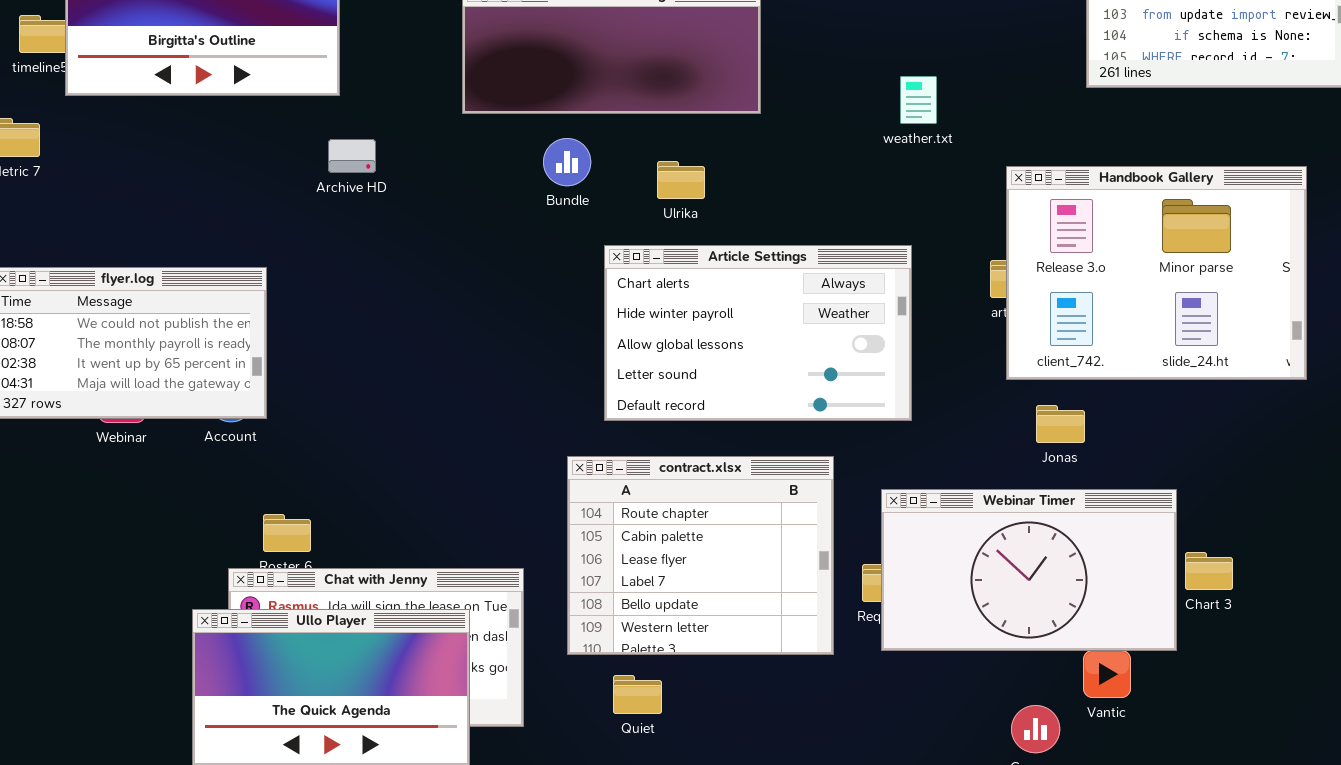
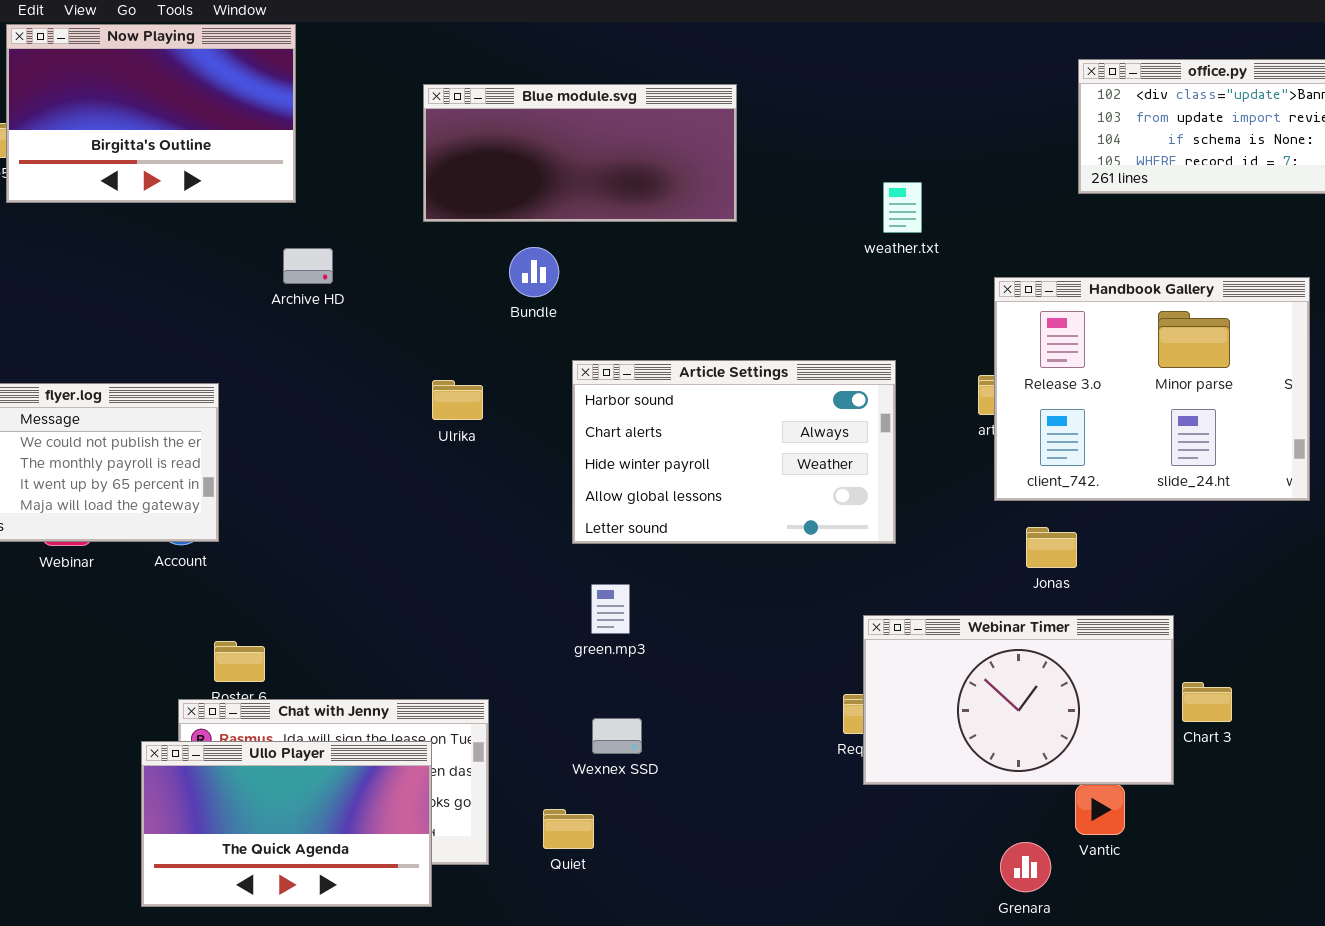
Ulrika: [657,161,705,199] -> [432,380,483,420], moved
Article Settings: [604,245,912,421] -> [572,360,896,544], scrolled up 1 row
contract.xlsx: [567,456,834,655] -> none, closed
Quiet: [613,675,662,714] -> [543,809,594,849], moved

